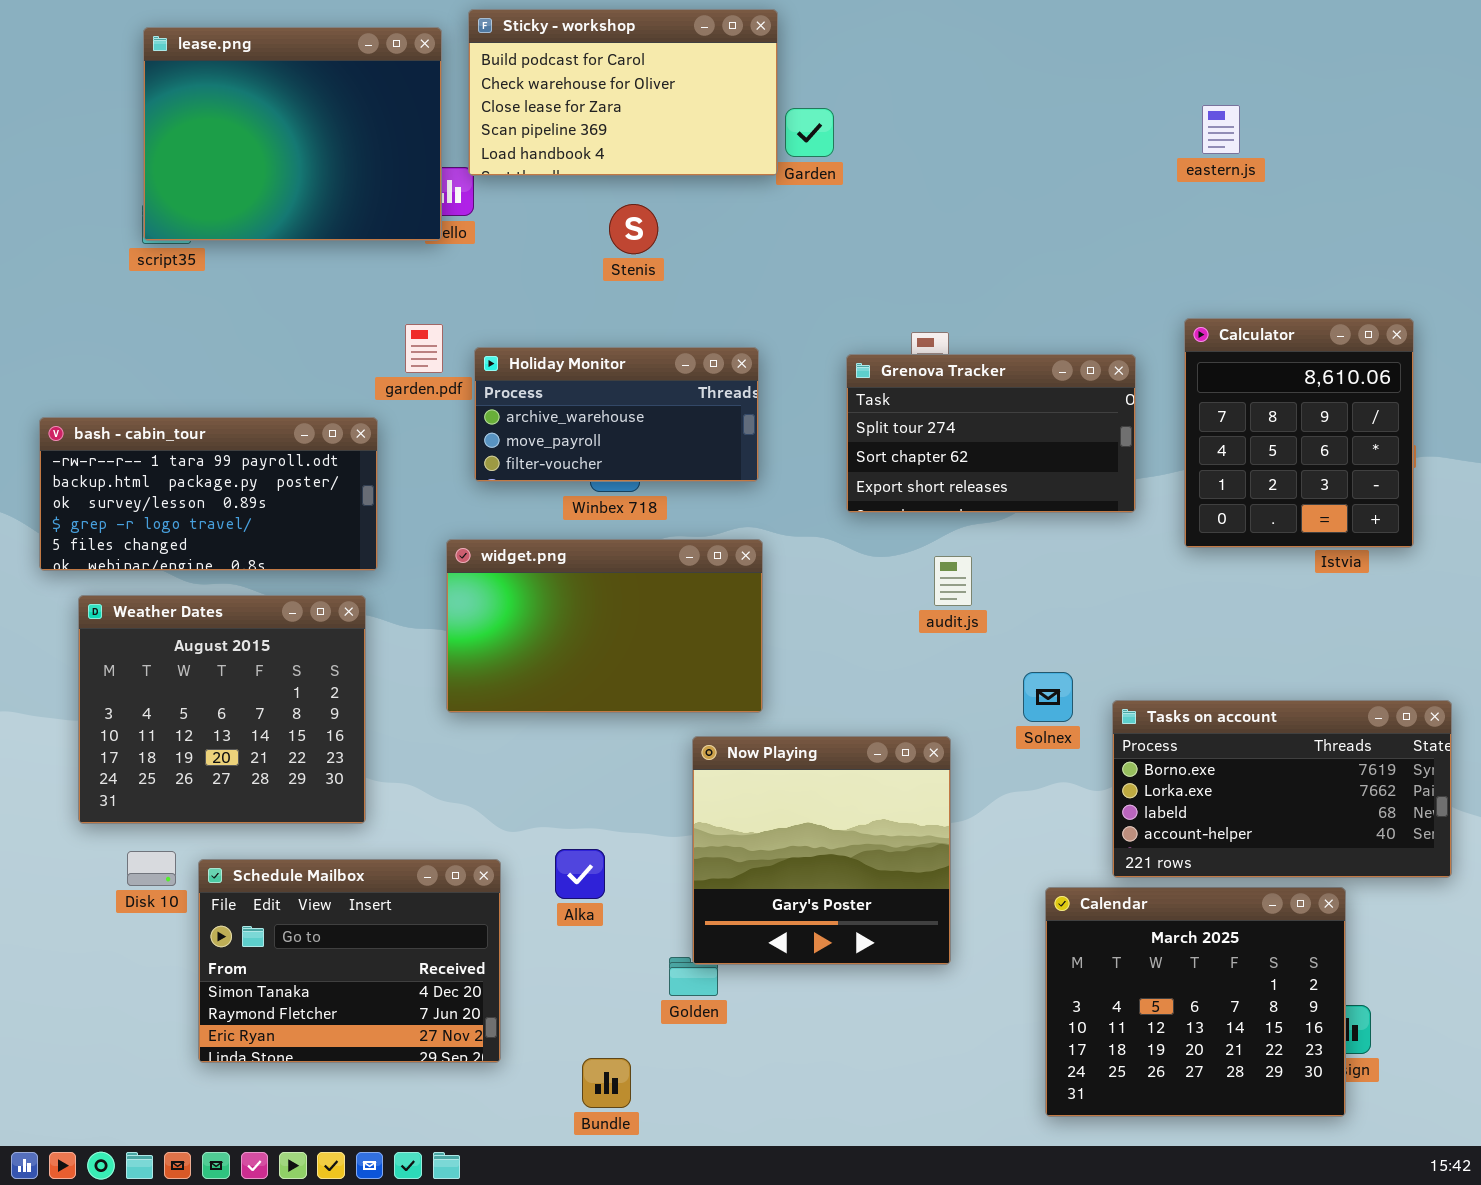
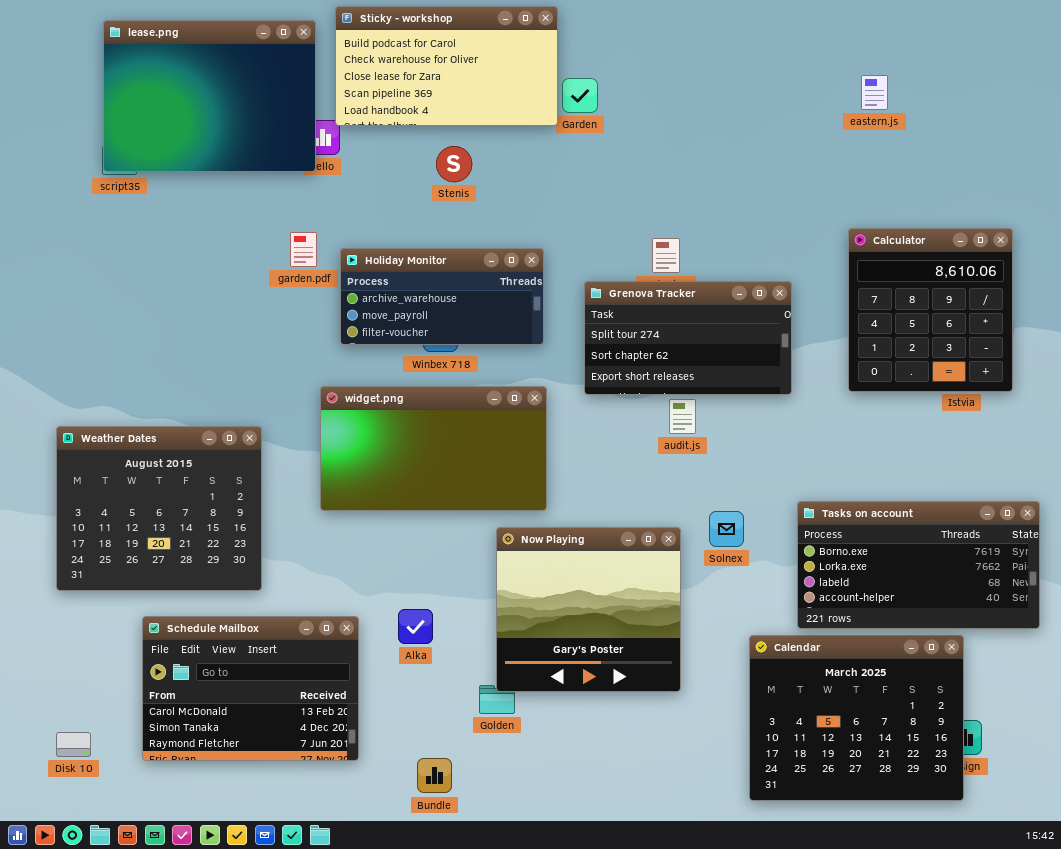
Grenova Tracker: [846,354,1136,513] -> [584,281,792,395], moved
bash - cabin_tour: [39,417,378,571] -> none, closed
Solnex: [1023,672,1073,722] -> [709,511,744,547], moved
Disk 10: [127,851,176,886] -> [56,732,91,757], moved
Schedule Mailbox: [198,859,501,1063] -> [142,616,359,761], scrolled up 1 row

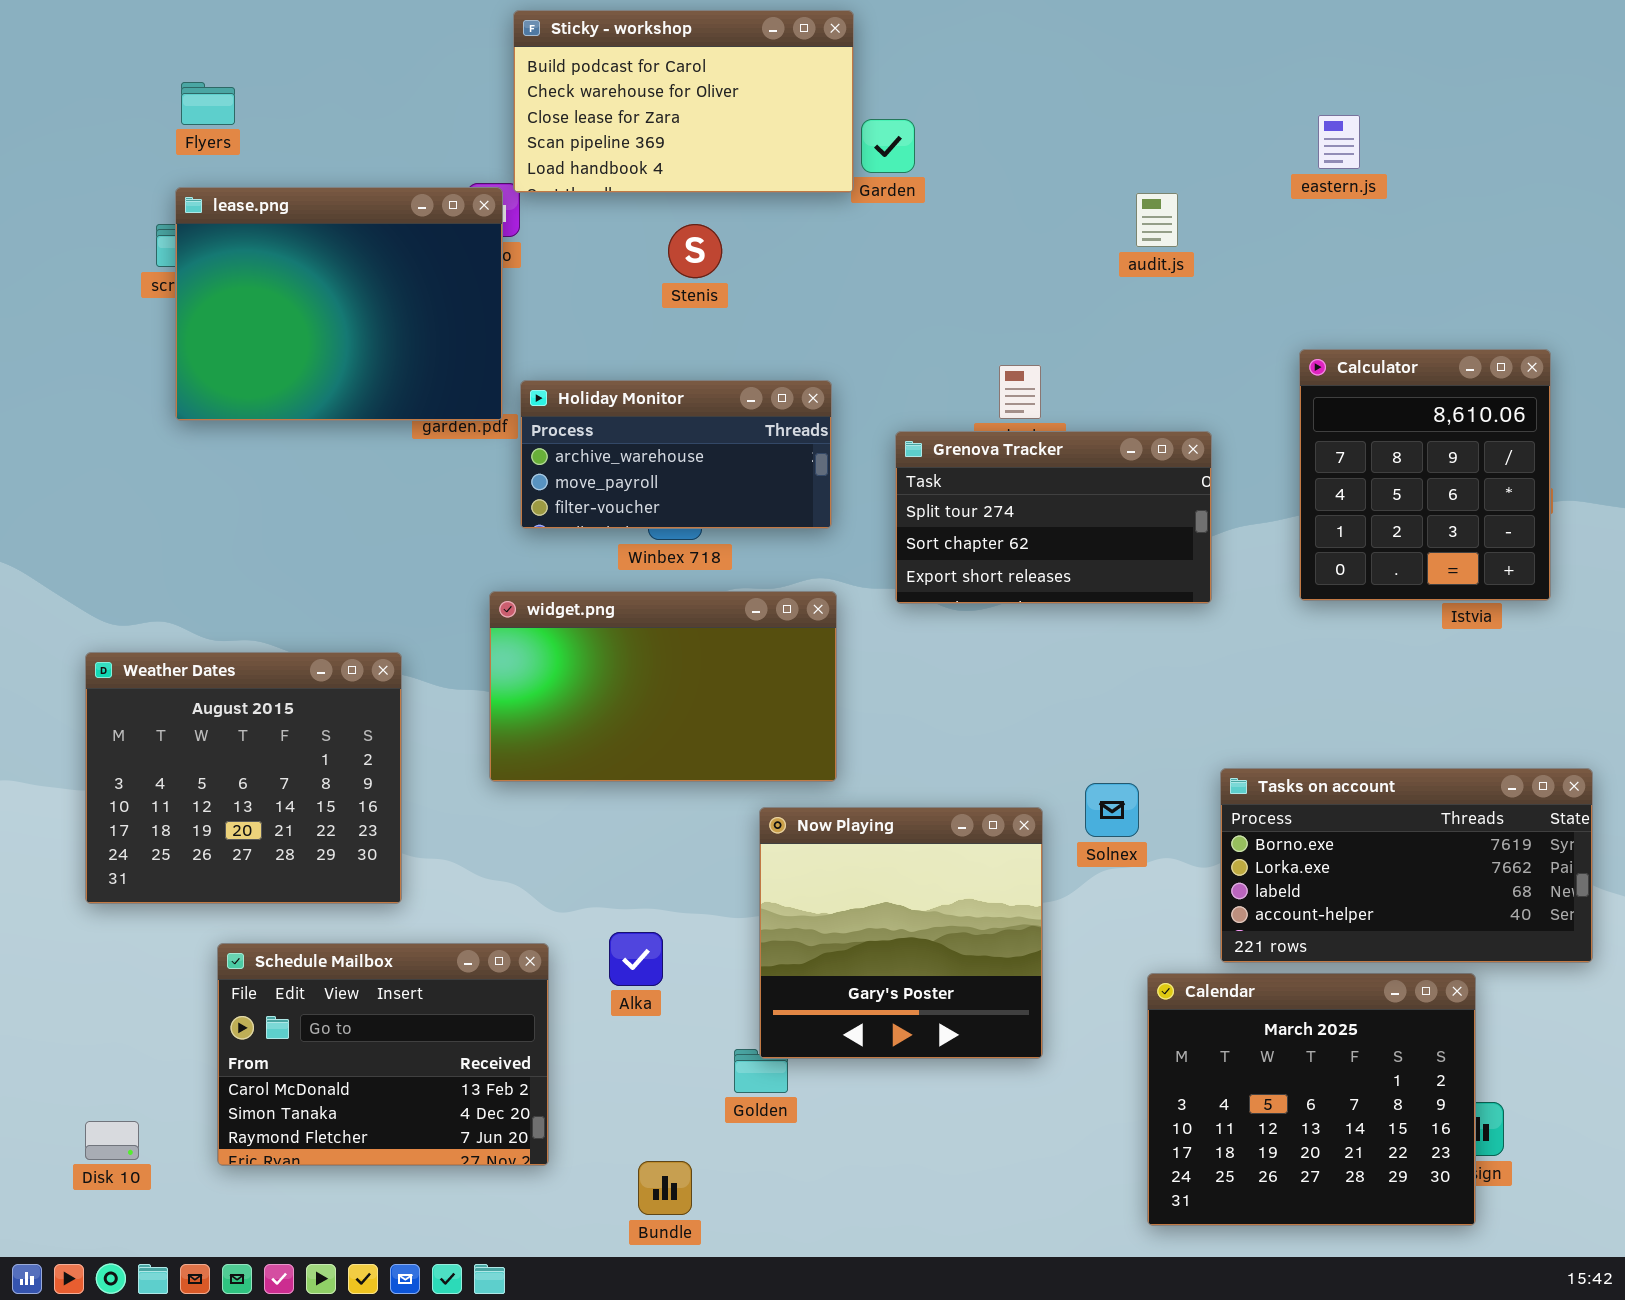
lease.png: [103,20,316,172] -> [175,187,503,421], moved
audit.js: [669,399,696,434] -> [1136,193,1178,247], moved

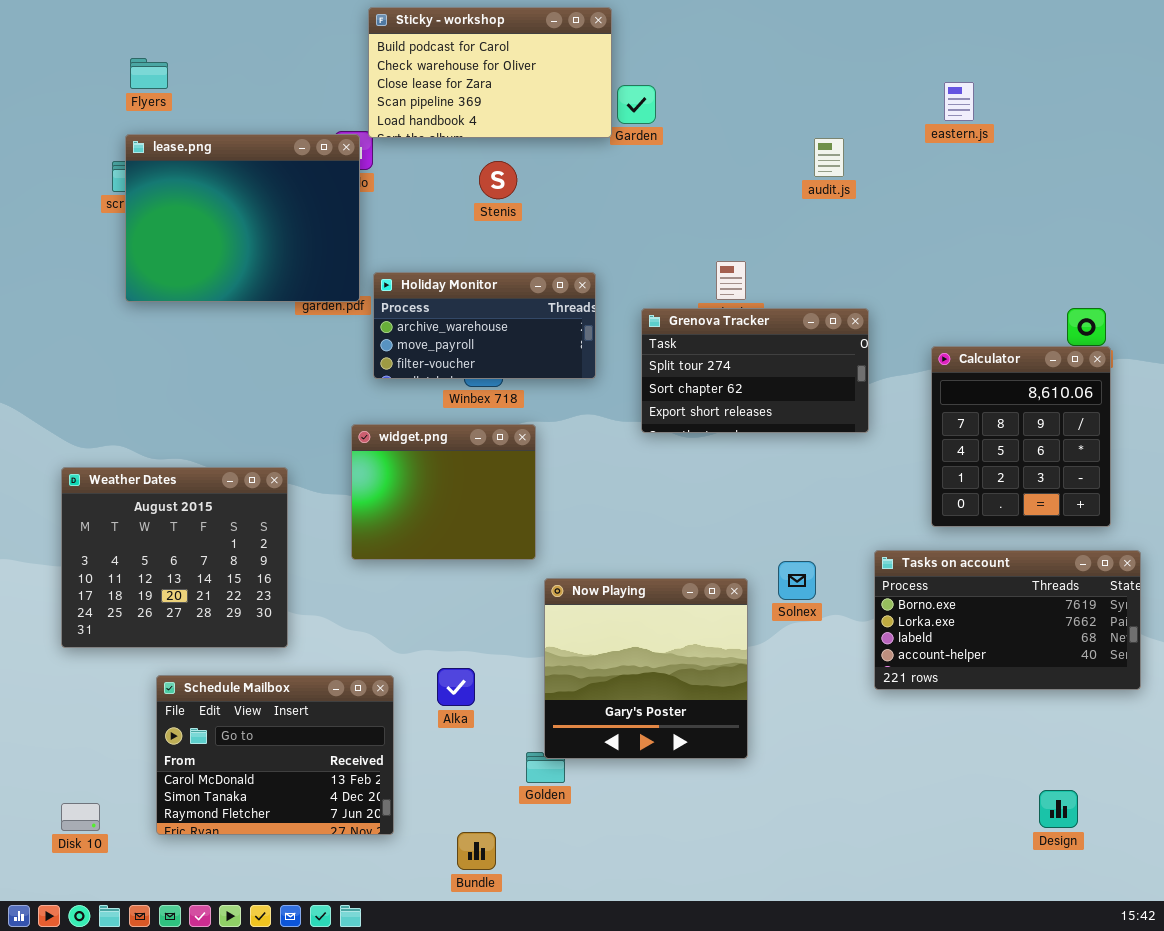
Calculator: [1299,349,1551,601] -> [931,346,1111,527], moved
widget.png: [489,591,837,782] -> [351,424,536,560], resized
Calendar: [1147,973,1476,1226] -> none, closed

